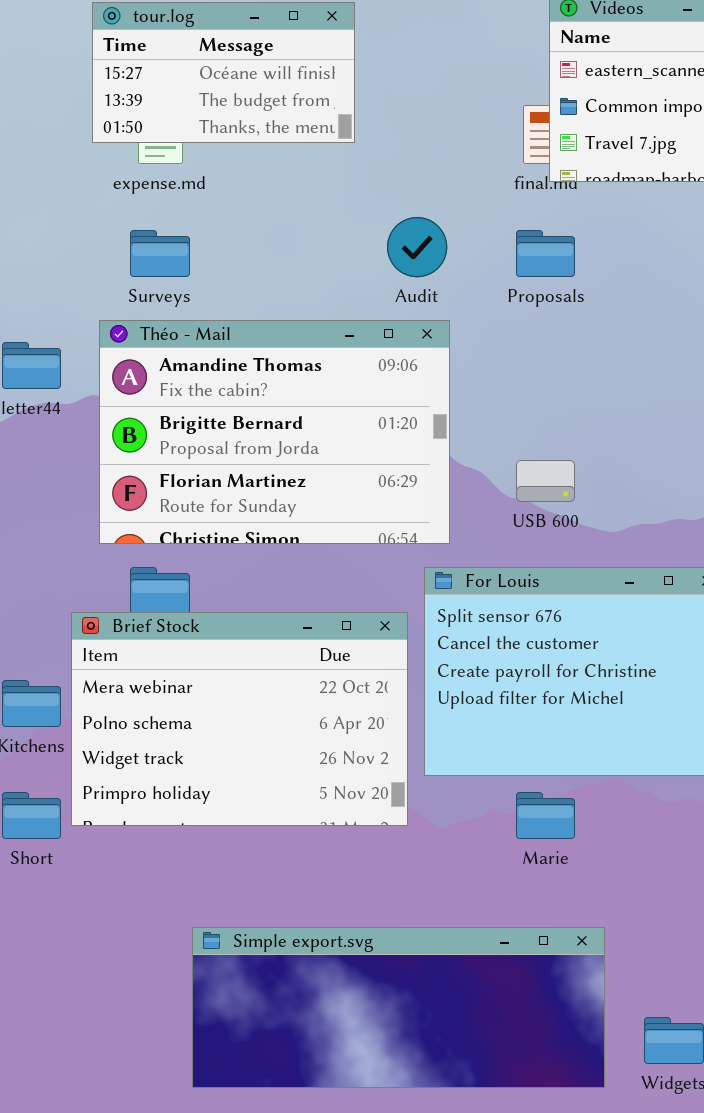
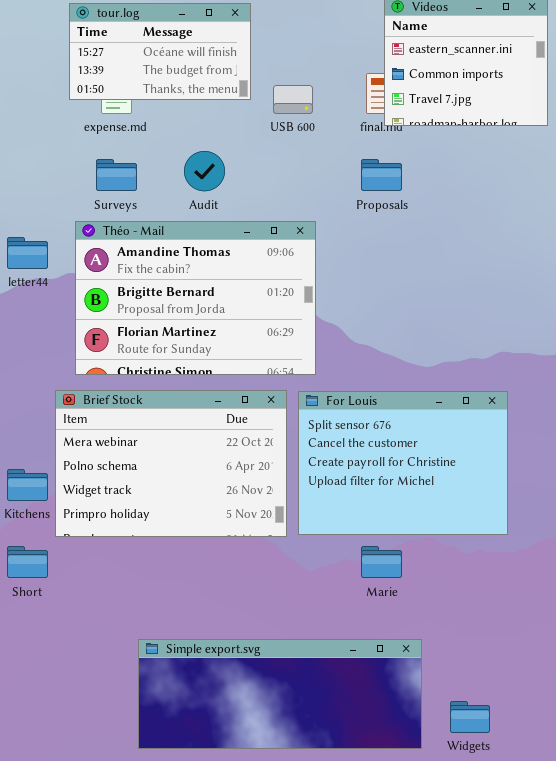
Audit: [387,217,447,277] -> [184,151,225,191], moved
USB 600: [516,460,575,502] -> [273,85,313,114], moved
Brief Stock: [71,612,408,826] -> [55,390,287,537], moved

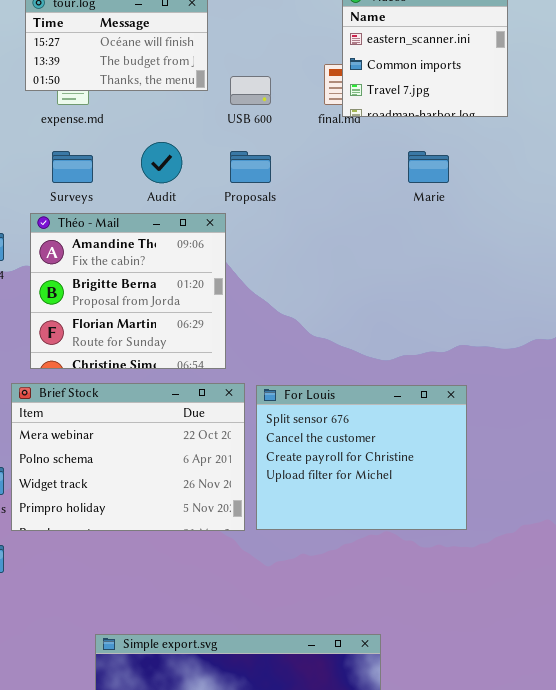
Proposals: [361,159,402,191] -> [230,151,271,183], moved
Théo - Mail: [75,221,316,375] -> [30,213,226,369], resized
Marie: [361,546,402,578] -> [408,151,449,183], moved

